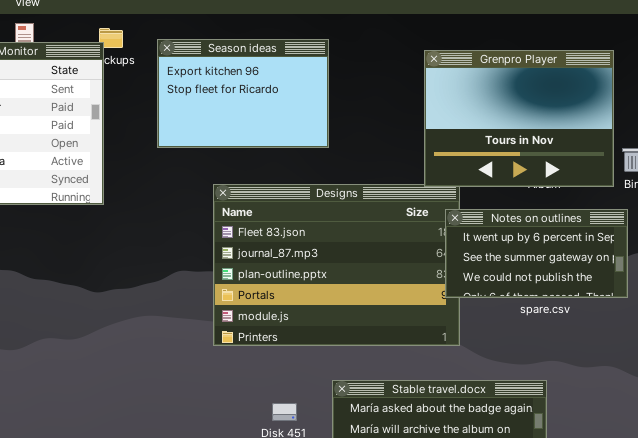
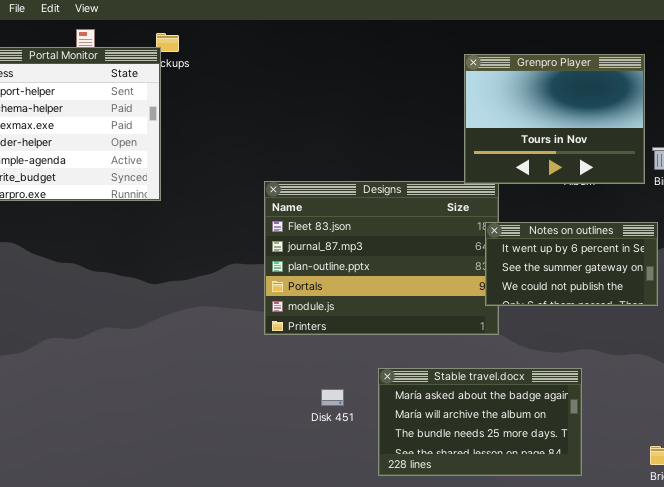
Season ideas: [157,39,329,148] -> none, closed
Notes on outlines: [445,209,628,298] -> [485,222,658,306], moved

